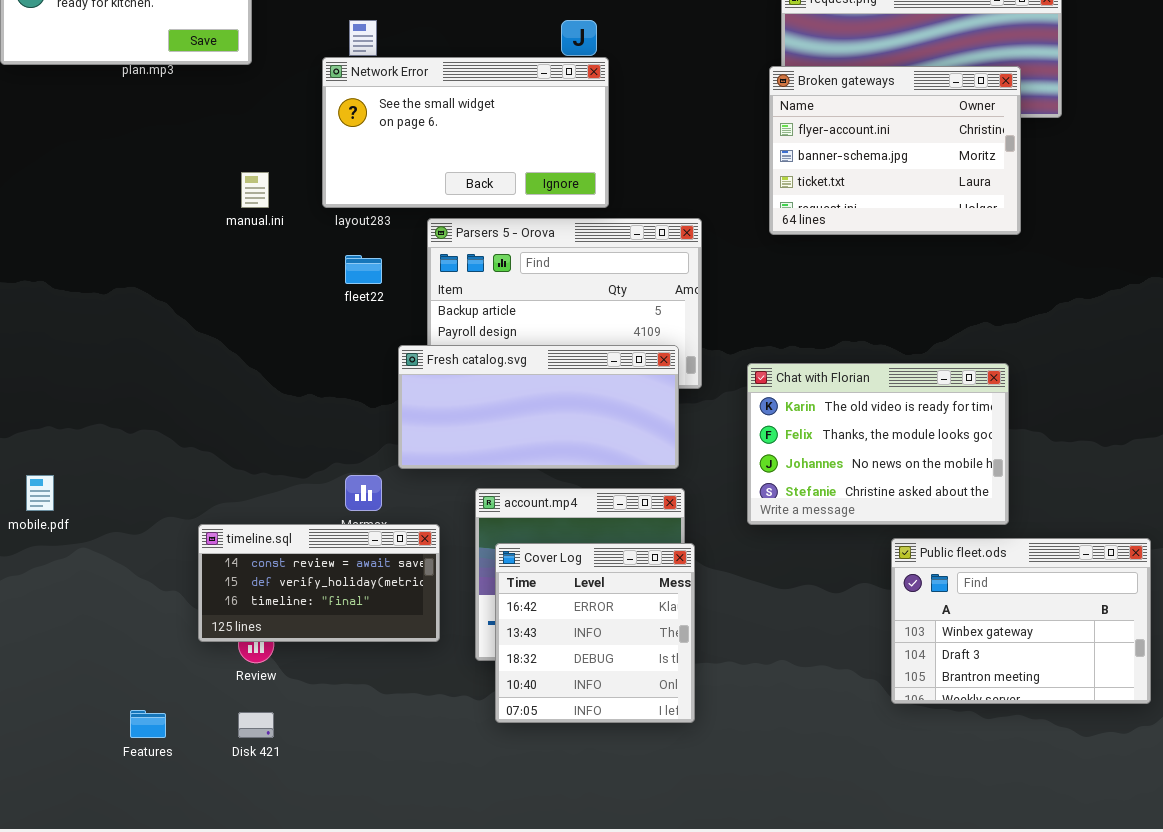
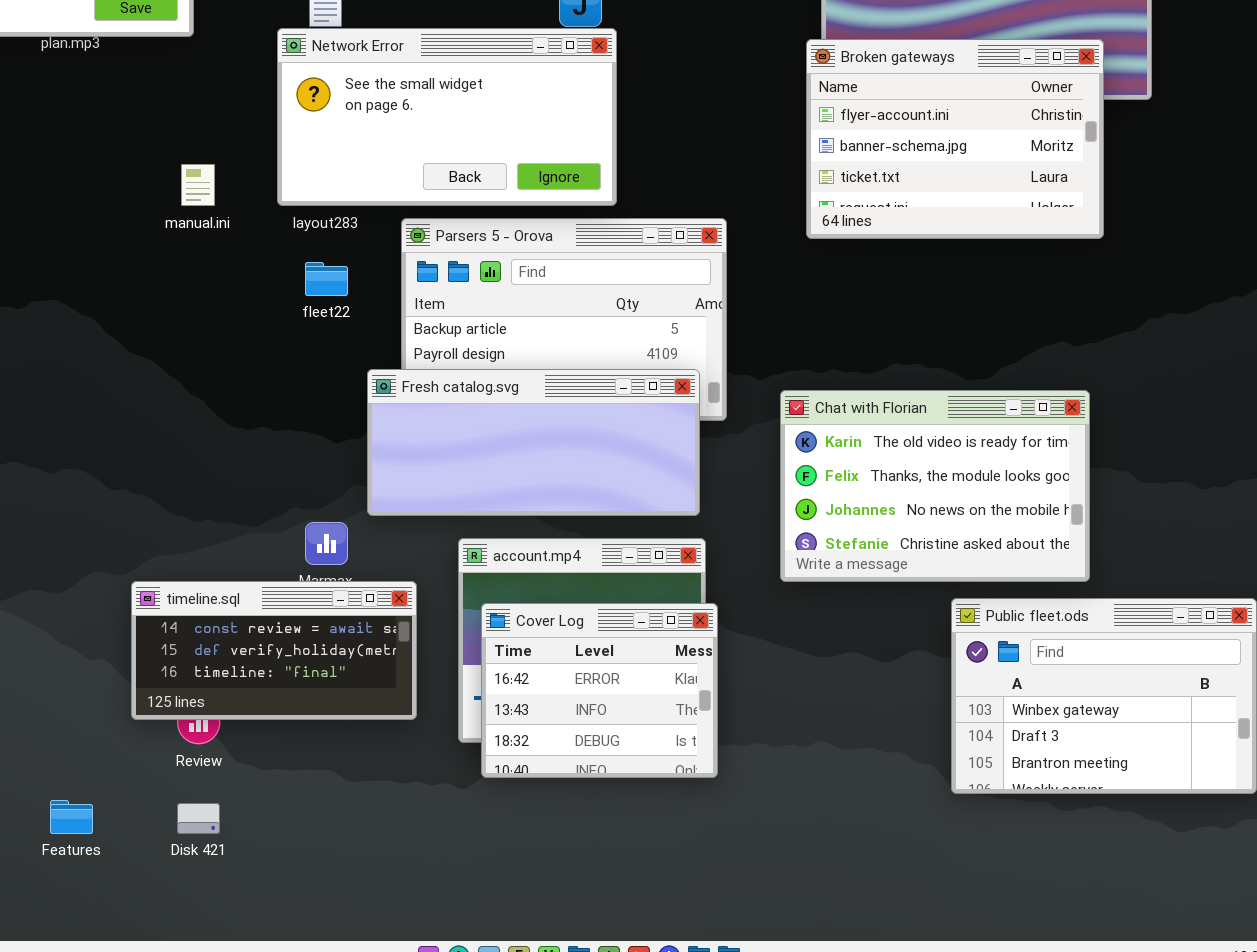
Cover Log: [495,543,695,723] -> [481,603,718,778], resized

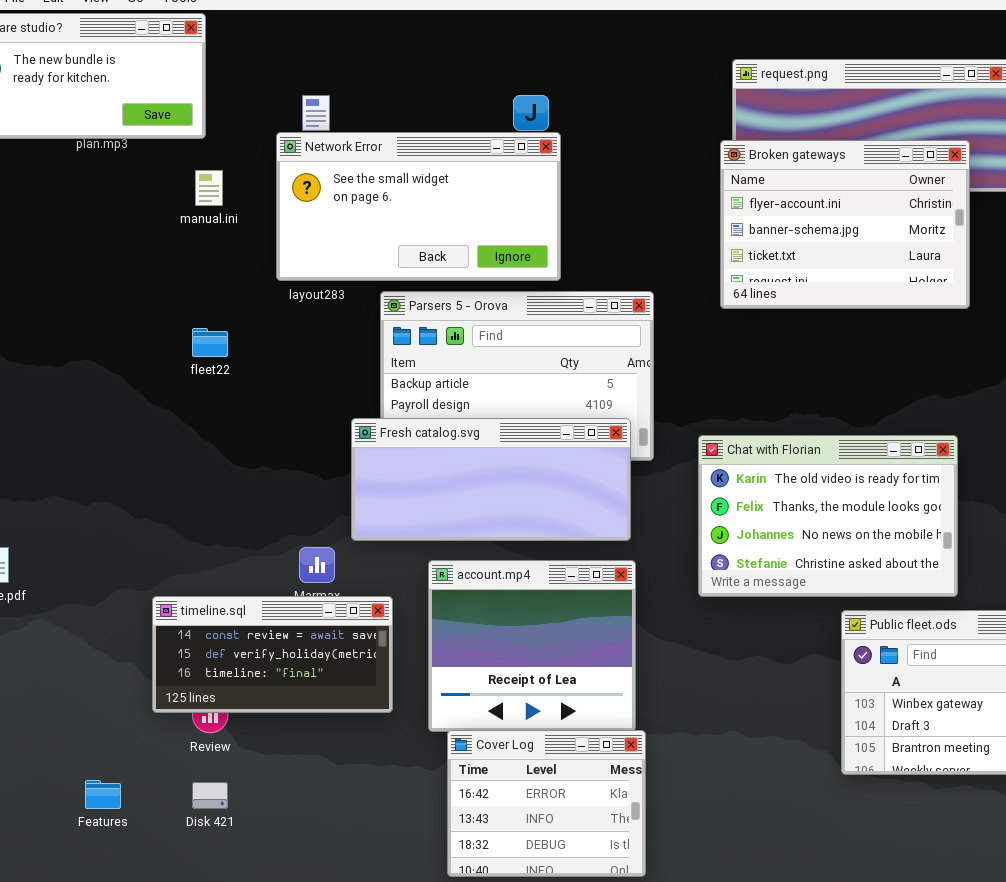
manual.ini: [181,164,215,206] -> [195,170,223,206], moved
fleet22: [305,262,348,296] -> [192,328,228,357], moved
Cover Log: [481,603,718,778] -> [447,730,646,877], moved

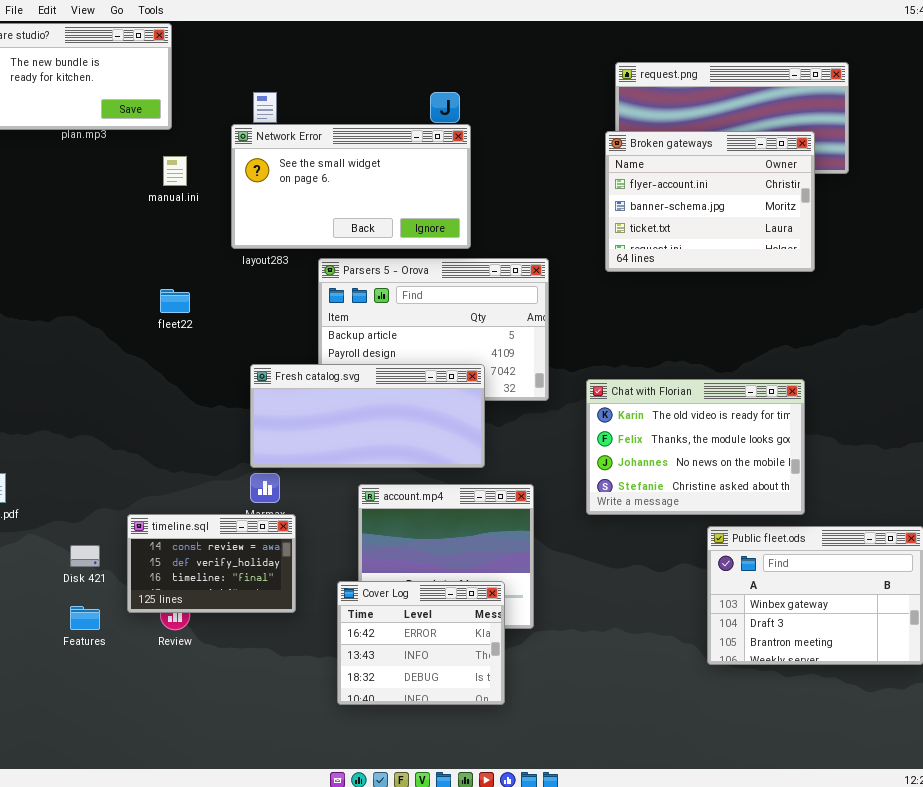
Fresh catalog.svg: [351,418,631,541] -> [250,364,485,468], moved
timeline.sql: [152,596,393,713] -> [127,514,296,613], resized
Cover Log: [447,730,646,877] -> [337,581,505,705], moved
Features: [85,780,121,809] -> [70,606,100,630], moved
Disk 421: [192,782,228,809] -> [70,545,100,567], moved

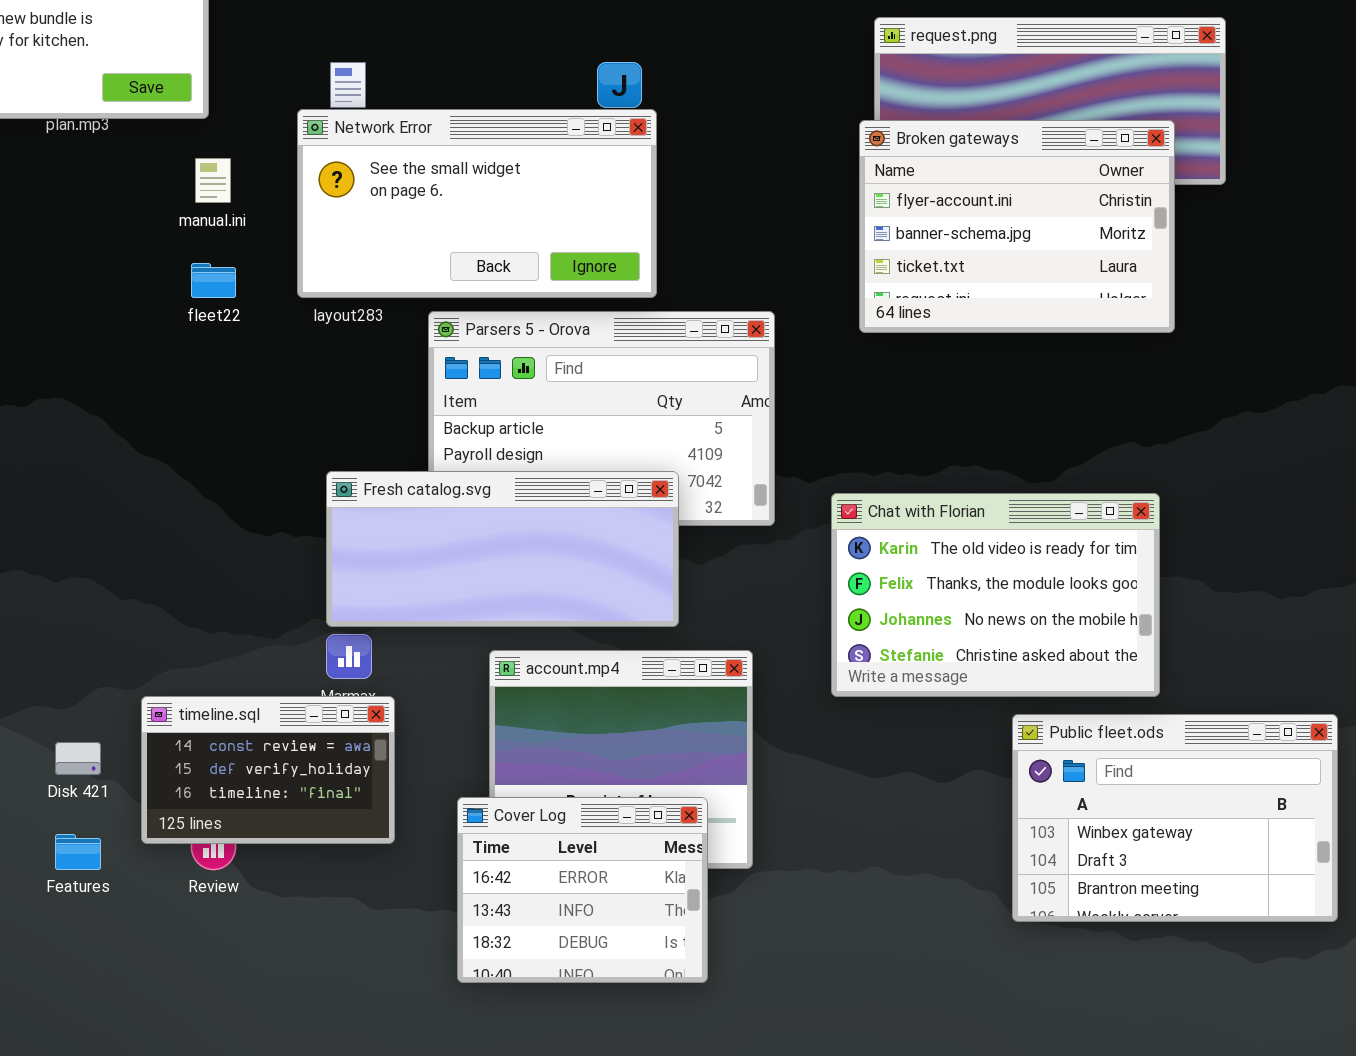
fleet22: [160,289,190,313] -> [191,263,236,298], moved

